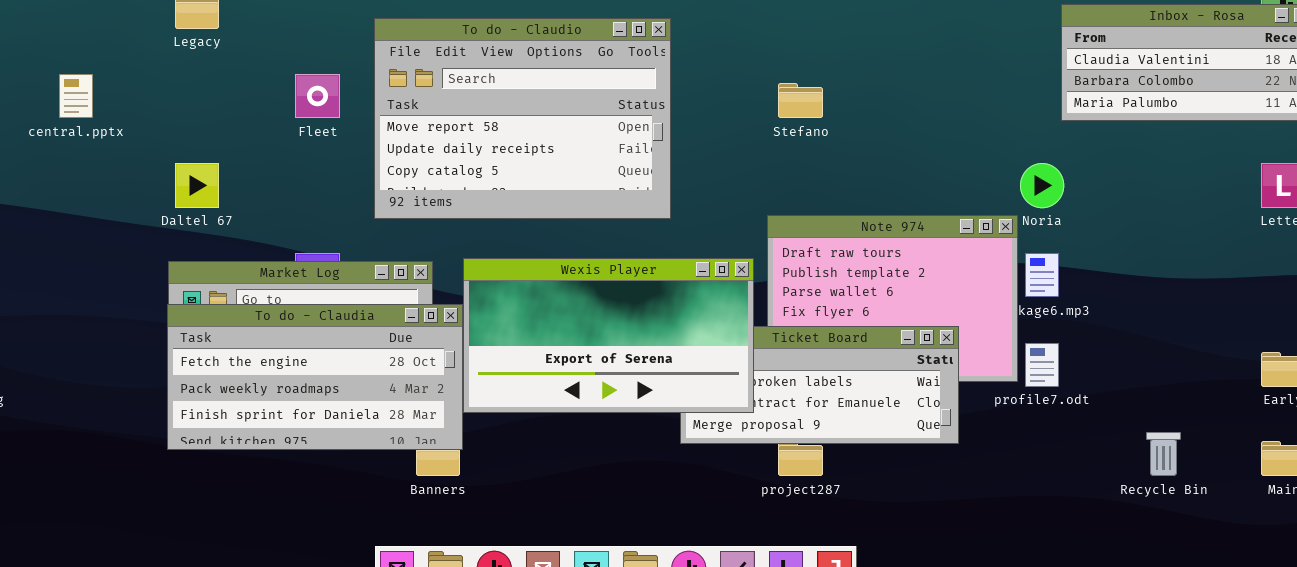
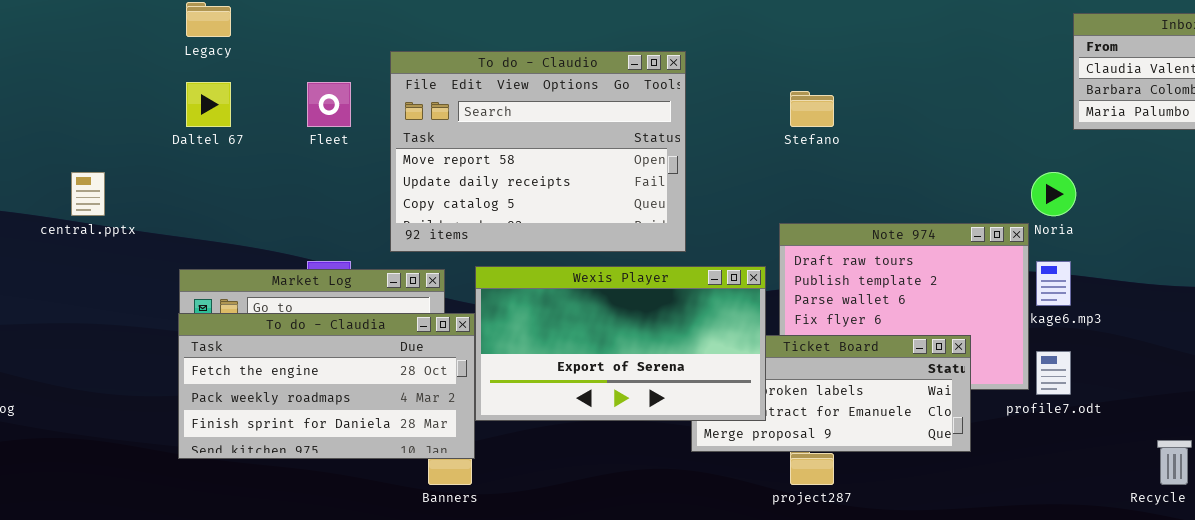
To do - Claudio: [374,18,671,219] -> [390,51,686,252], moved
central.pptx: [59,74,93,118] -> [71,172,105,216], moved
Daltel 67: [175,163,219,208] -> [186,82,231,127], moved

